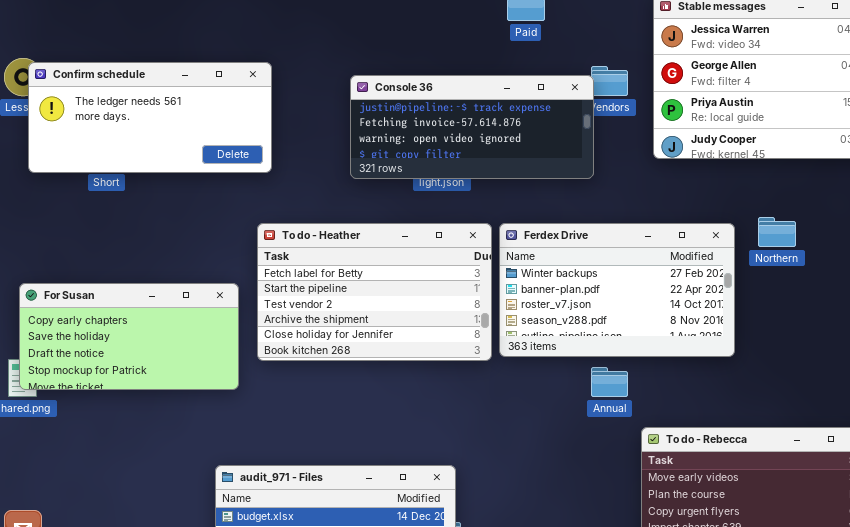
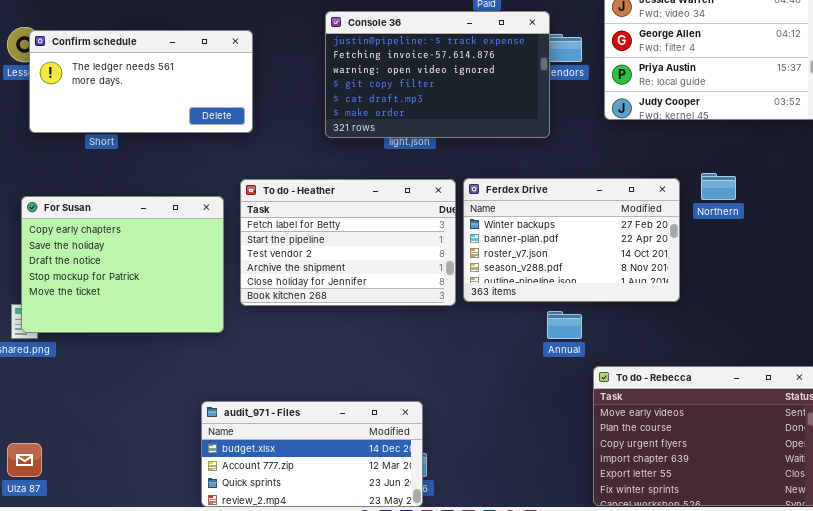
Console 36: [350,75,594,179] -> [325,11,550,138], resized
For Susan: [19,283,239,390] -> [21,196,224,333], resized

